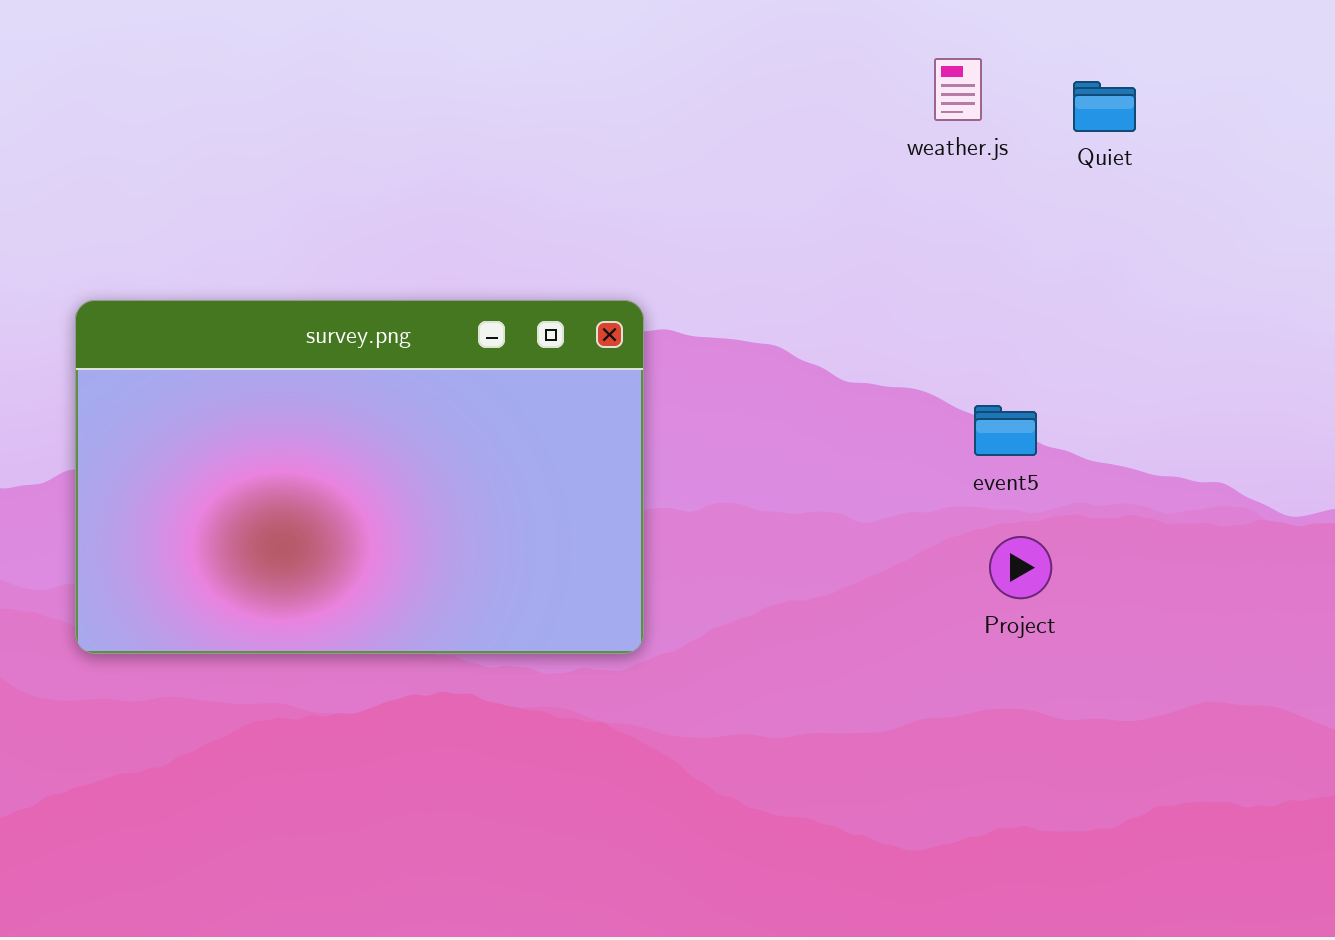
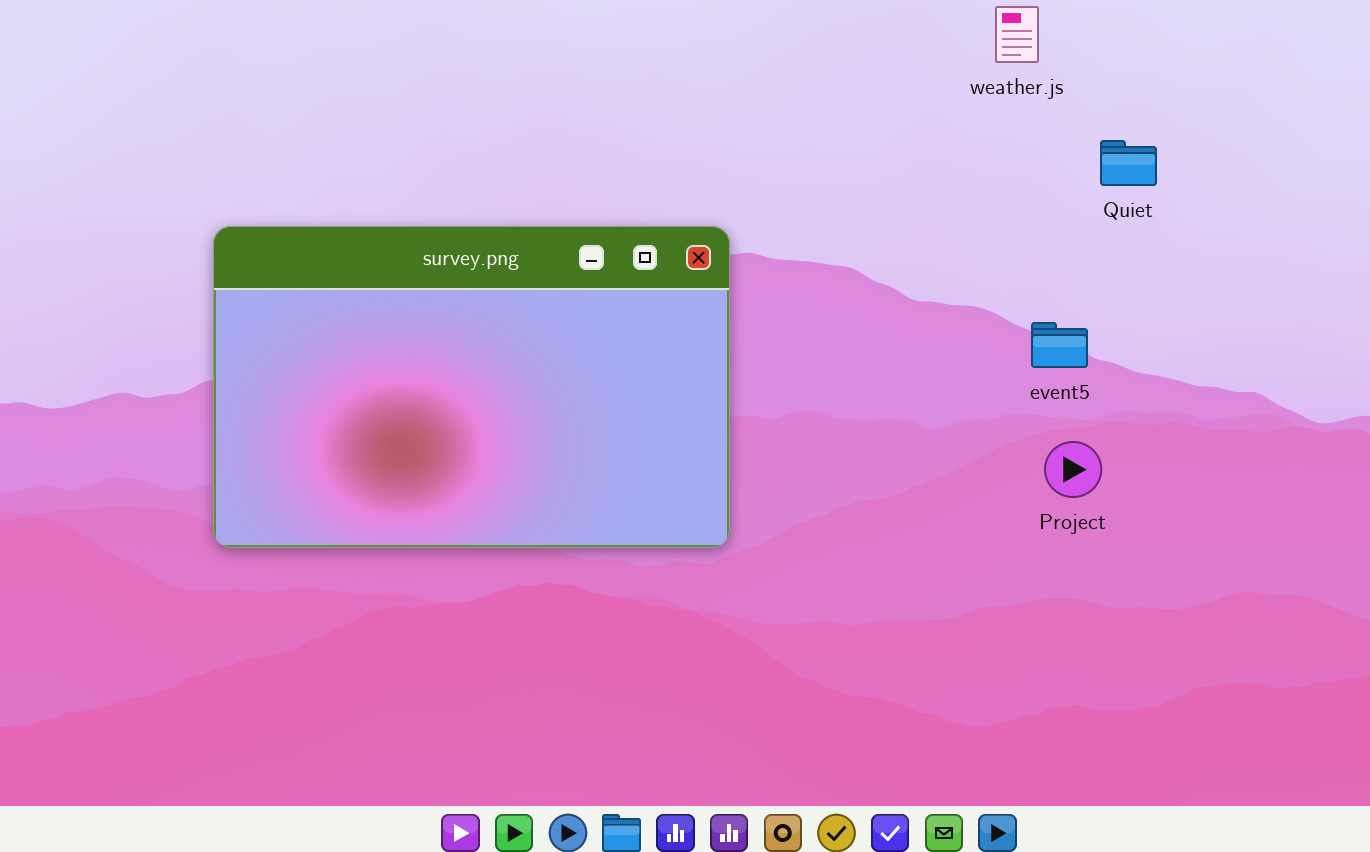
Quiet: [1073,81,1136,132] -> [1100,140,1157,186], moved

